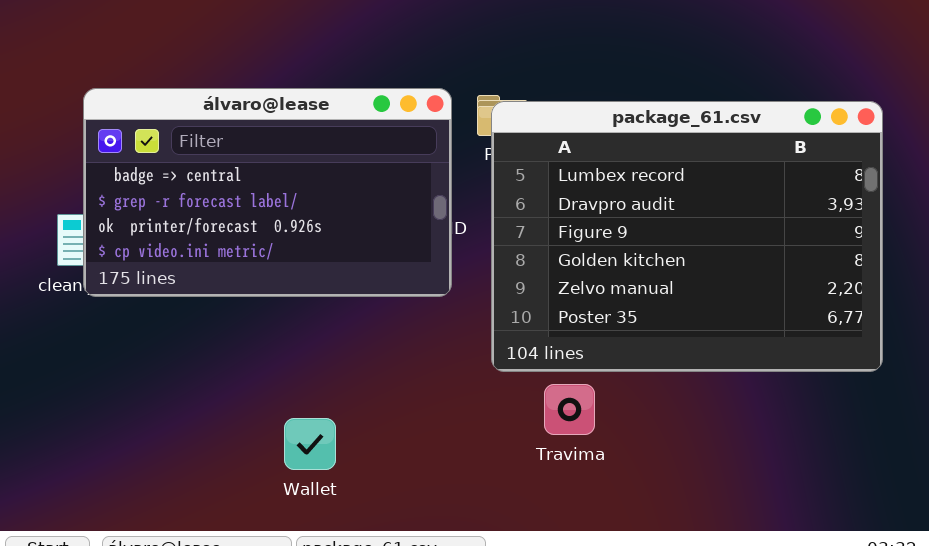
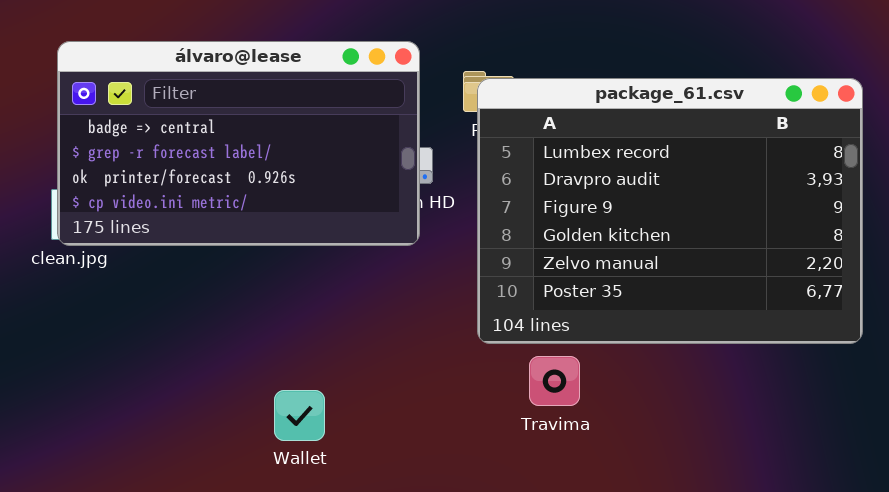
álvaro@lease: [83,88,452,297] -> [57,41,420,246], moved

